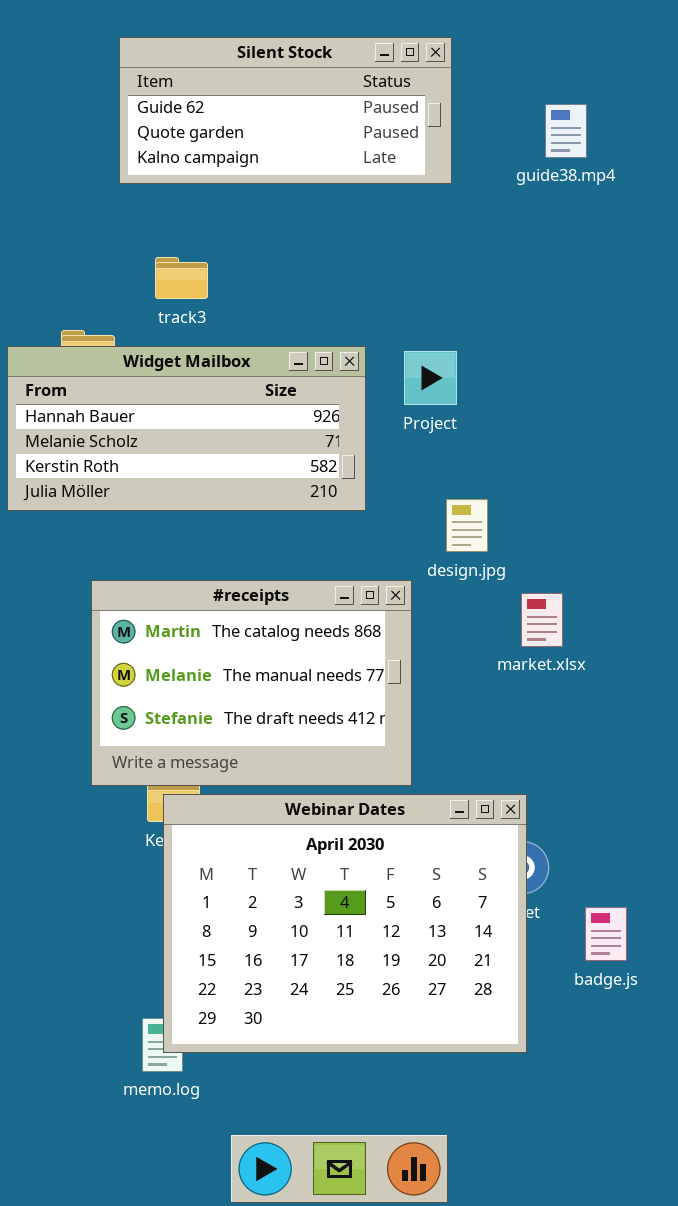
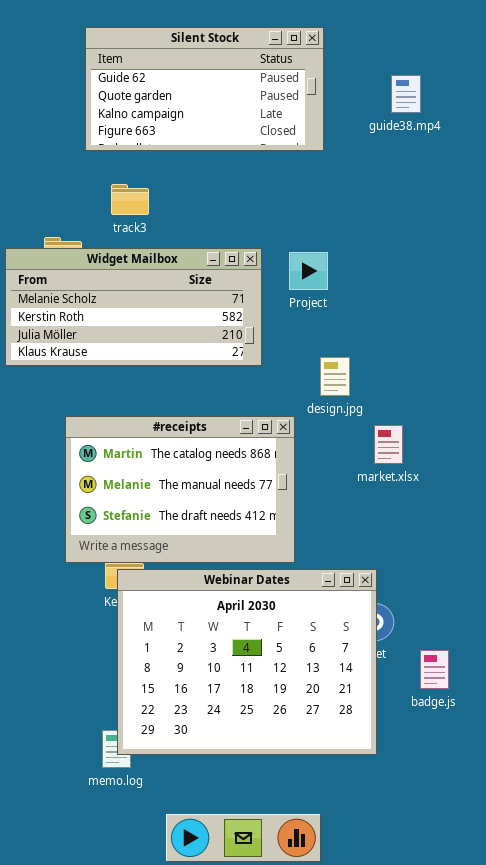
Silent Stock: [119,37,452,184] -> [85,27,324,151], resized
Widget Mailbox: [7,346,366,511] -> [5,248,262,366], scrolled down 1 row

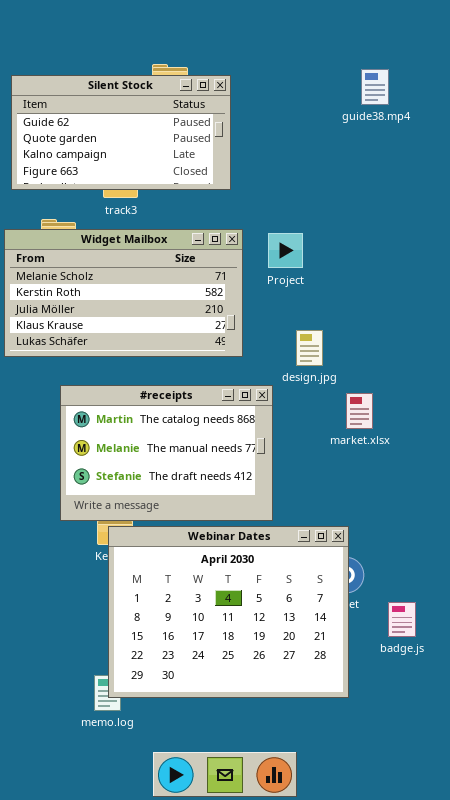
Silent Stock: [85,27,324,151] -> [11,75,231,190], moved
Widget Mailbox: [5,248,262,366] -> [4,229,243,357], resized

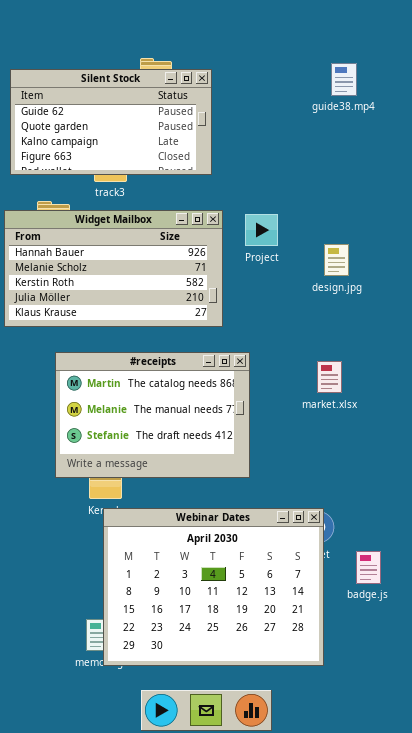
Widget Mailbox: [4,229,243,357] -> [4,210,223,327], scrolled up 1 row
design.jpg: [296,330,323,366] -> [324,244,349,276], moved
Webinar Dates: [108,526,349,698] -> [103,508,324,666], moved

